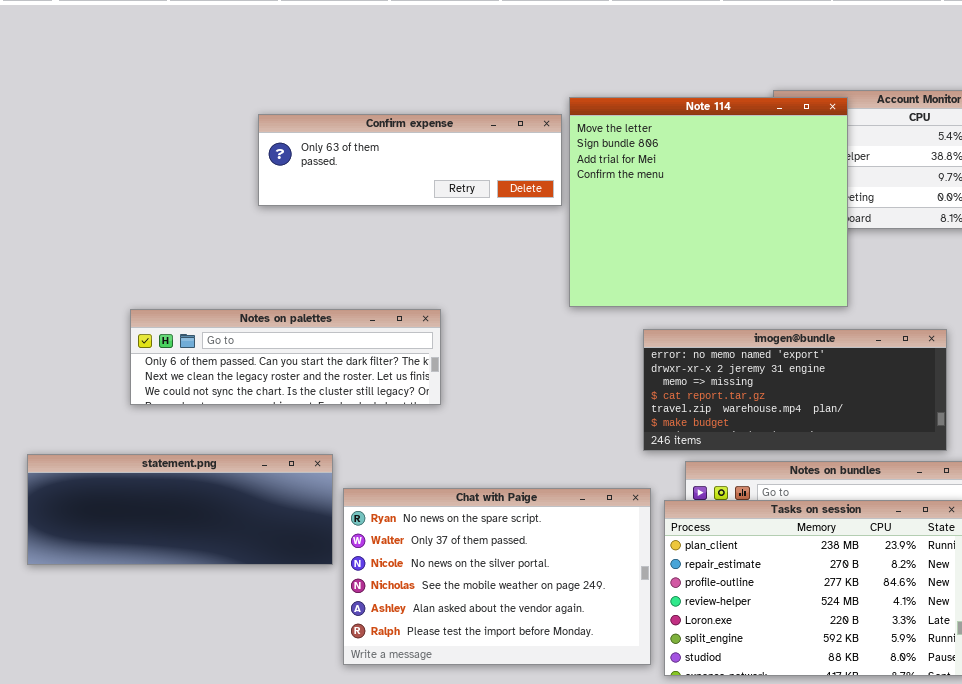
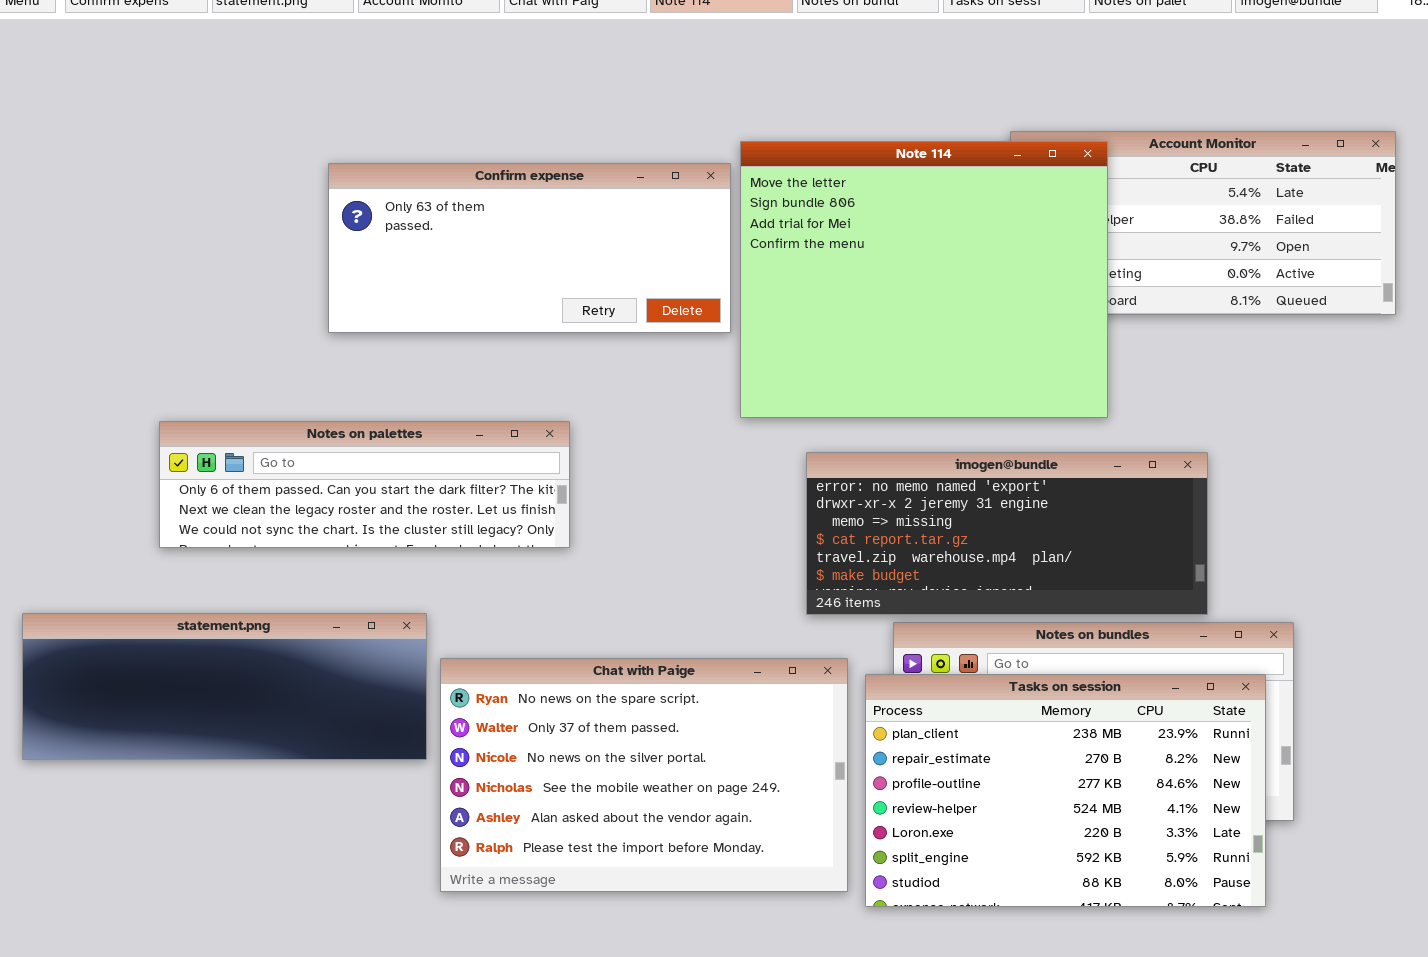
Confirm expense: [258,114,562,206] -> [328,163,731,333], resized
imogen@bundle: [643,329,947,451] -> [806,452,1208,615], moved

